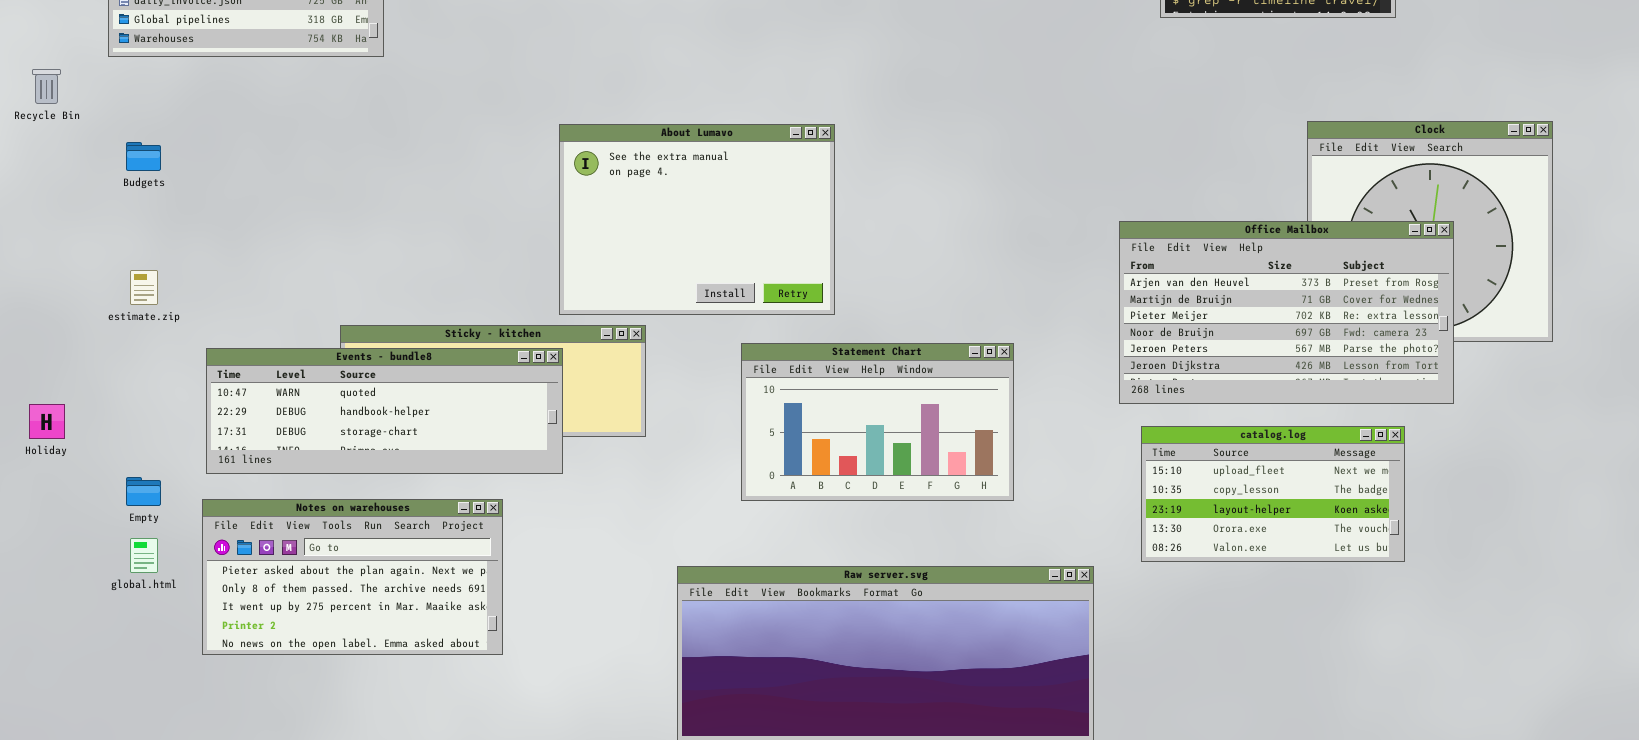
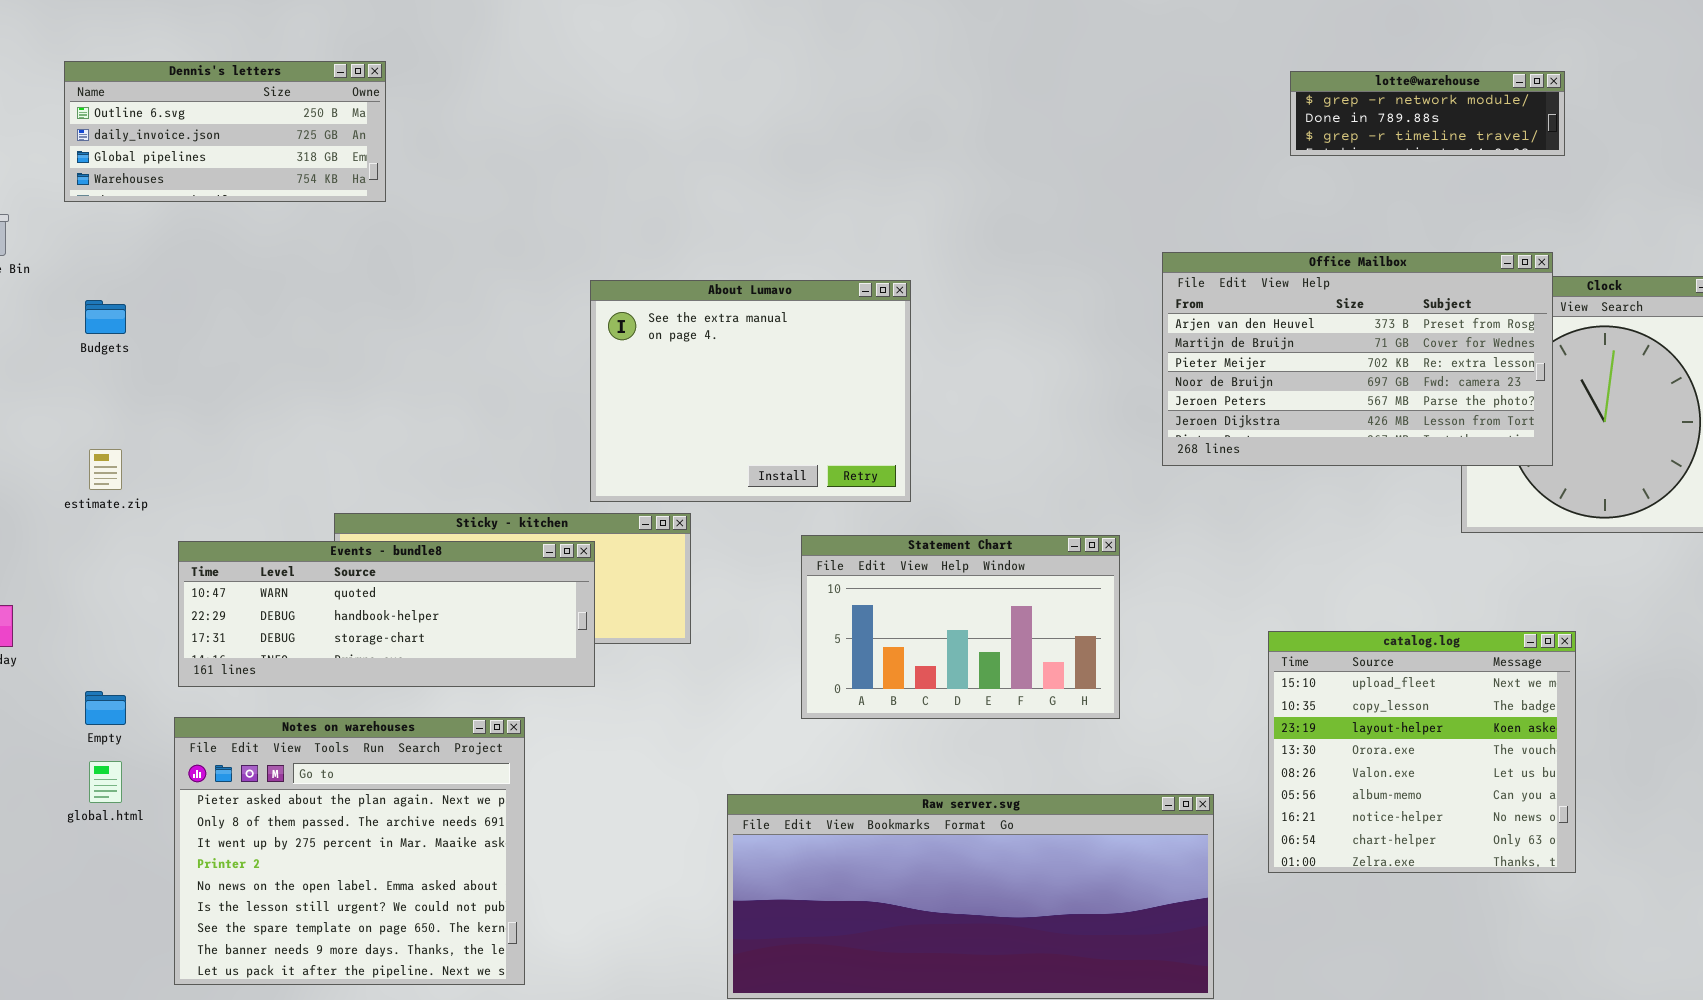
Office Mailbox: [1119,221,1454,404] -> [1162,252,1553,466], moved
catalog.log: [1141,426,1405,562] -> [1268,631,1576,873], resized
Notes on warehouses: [202,499,503,655] -> [174,717,525,985], resized

